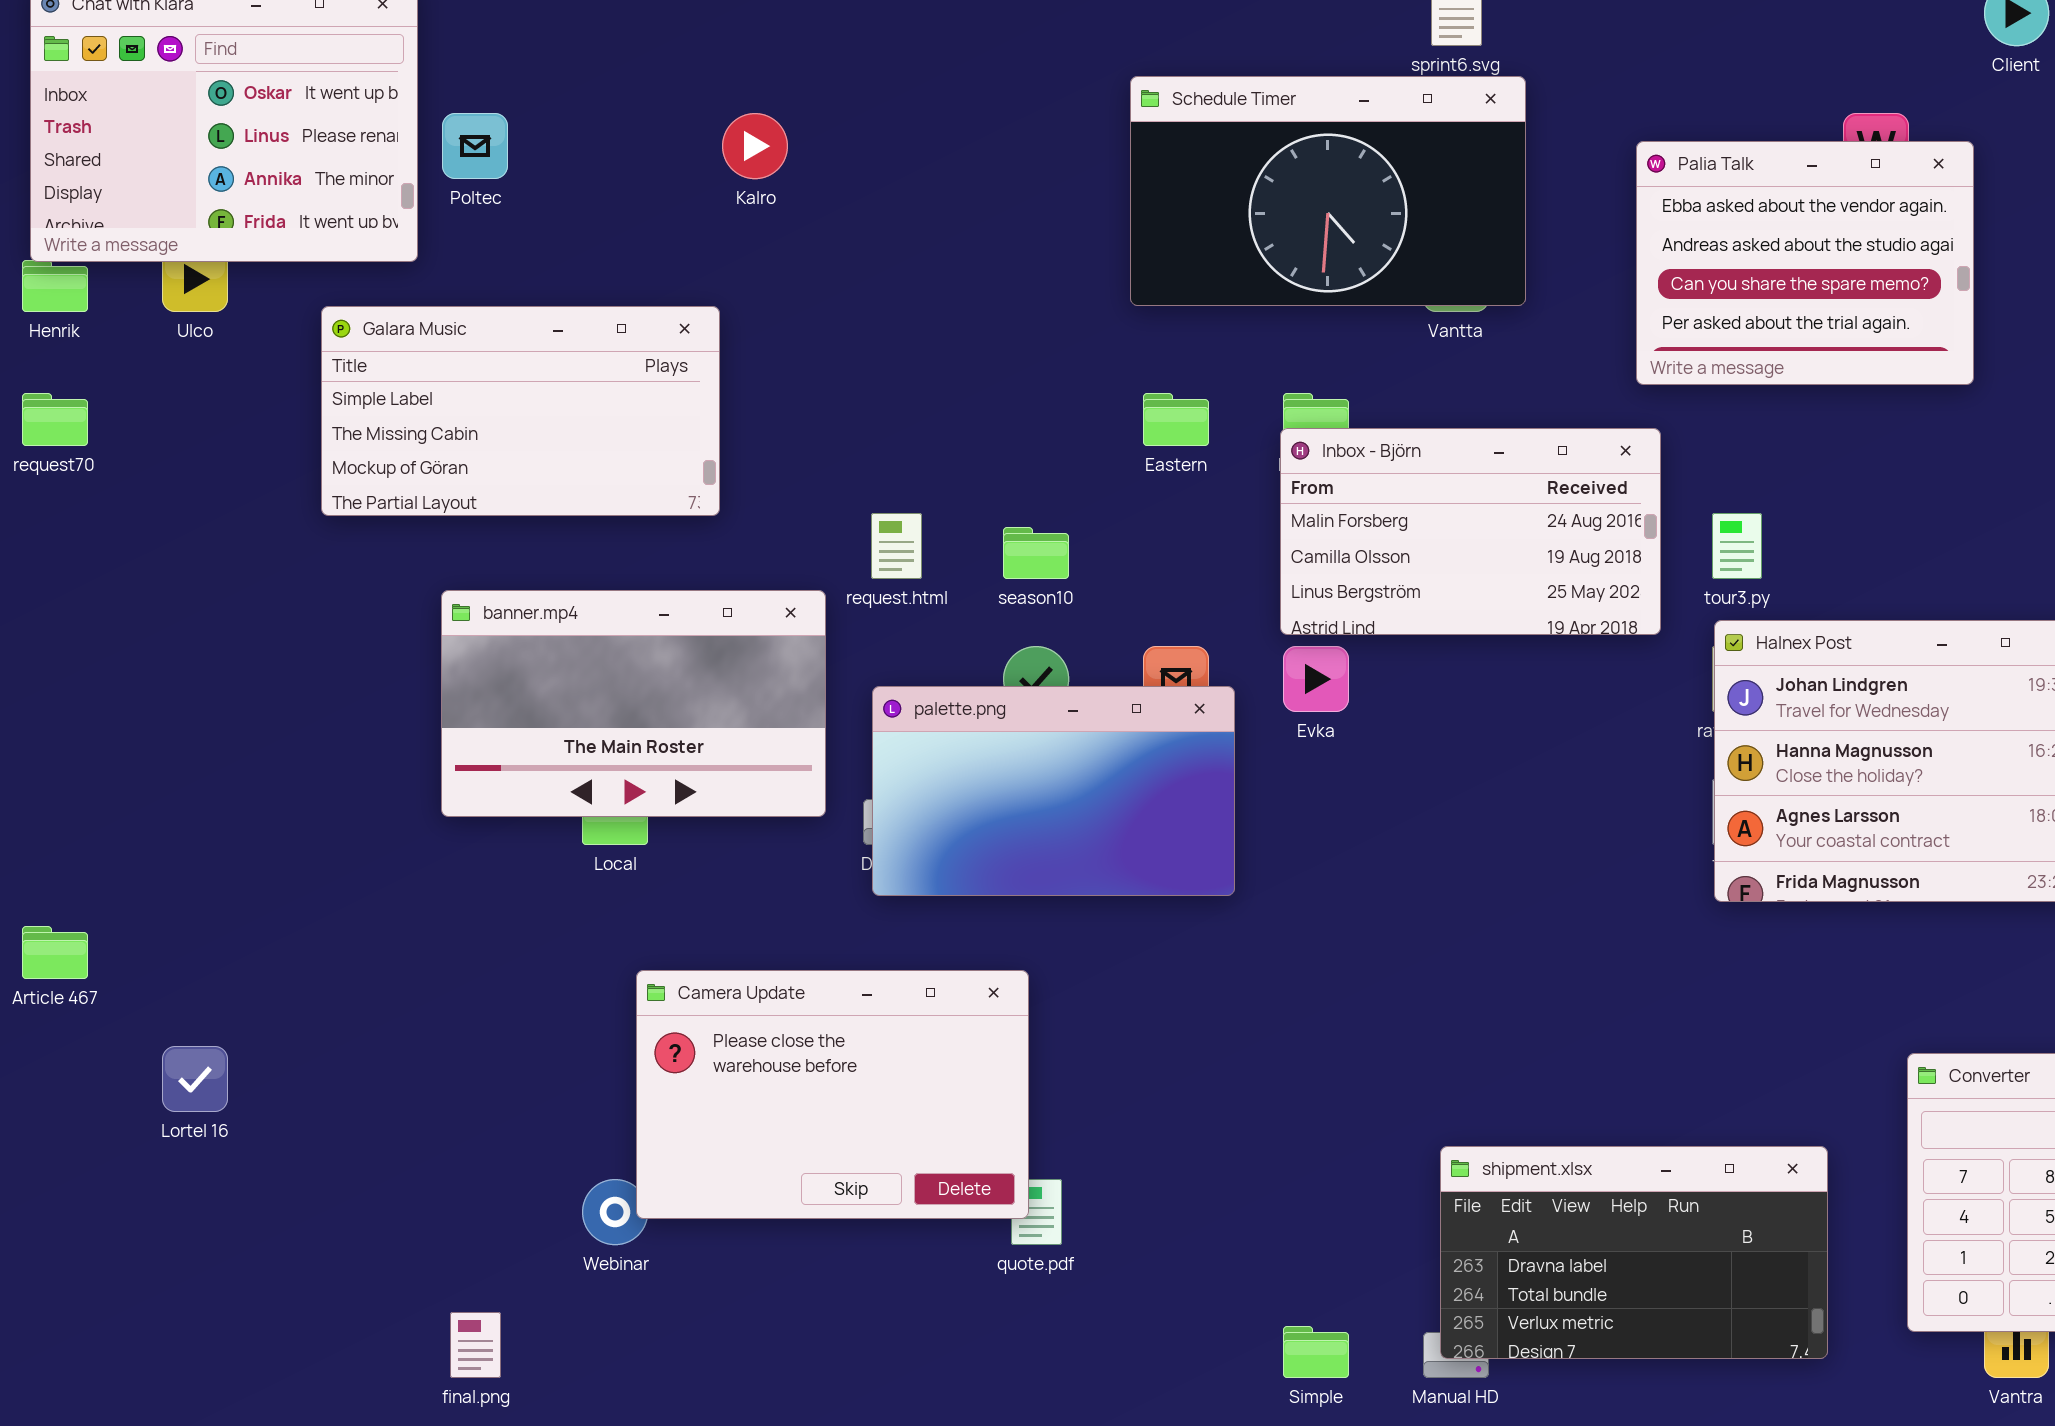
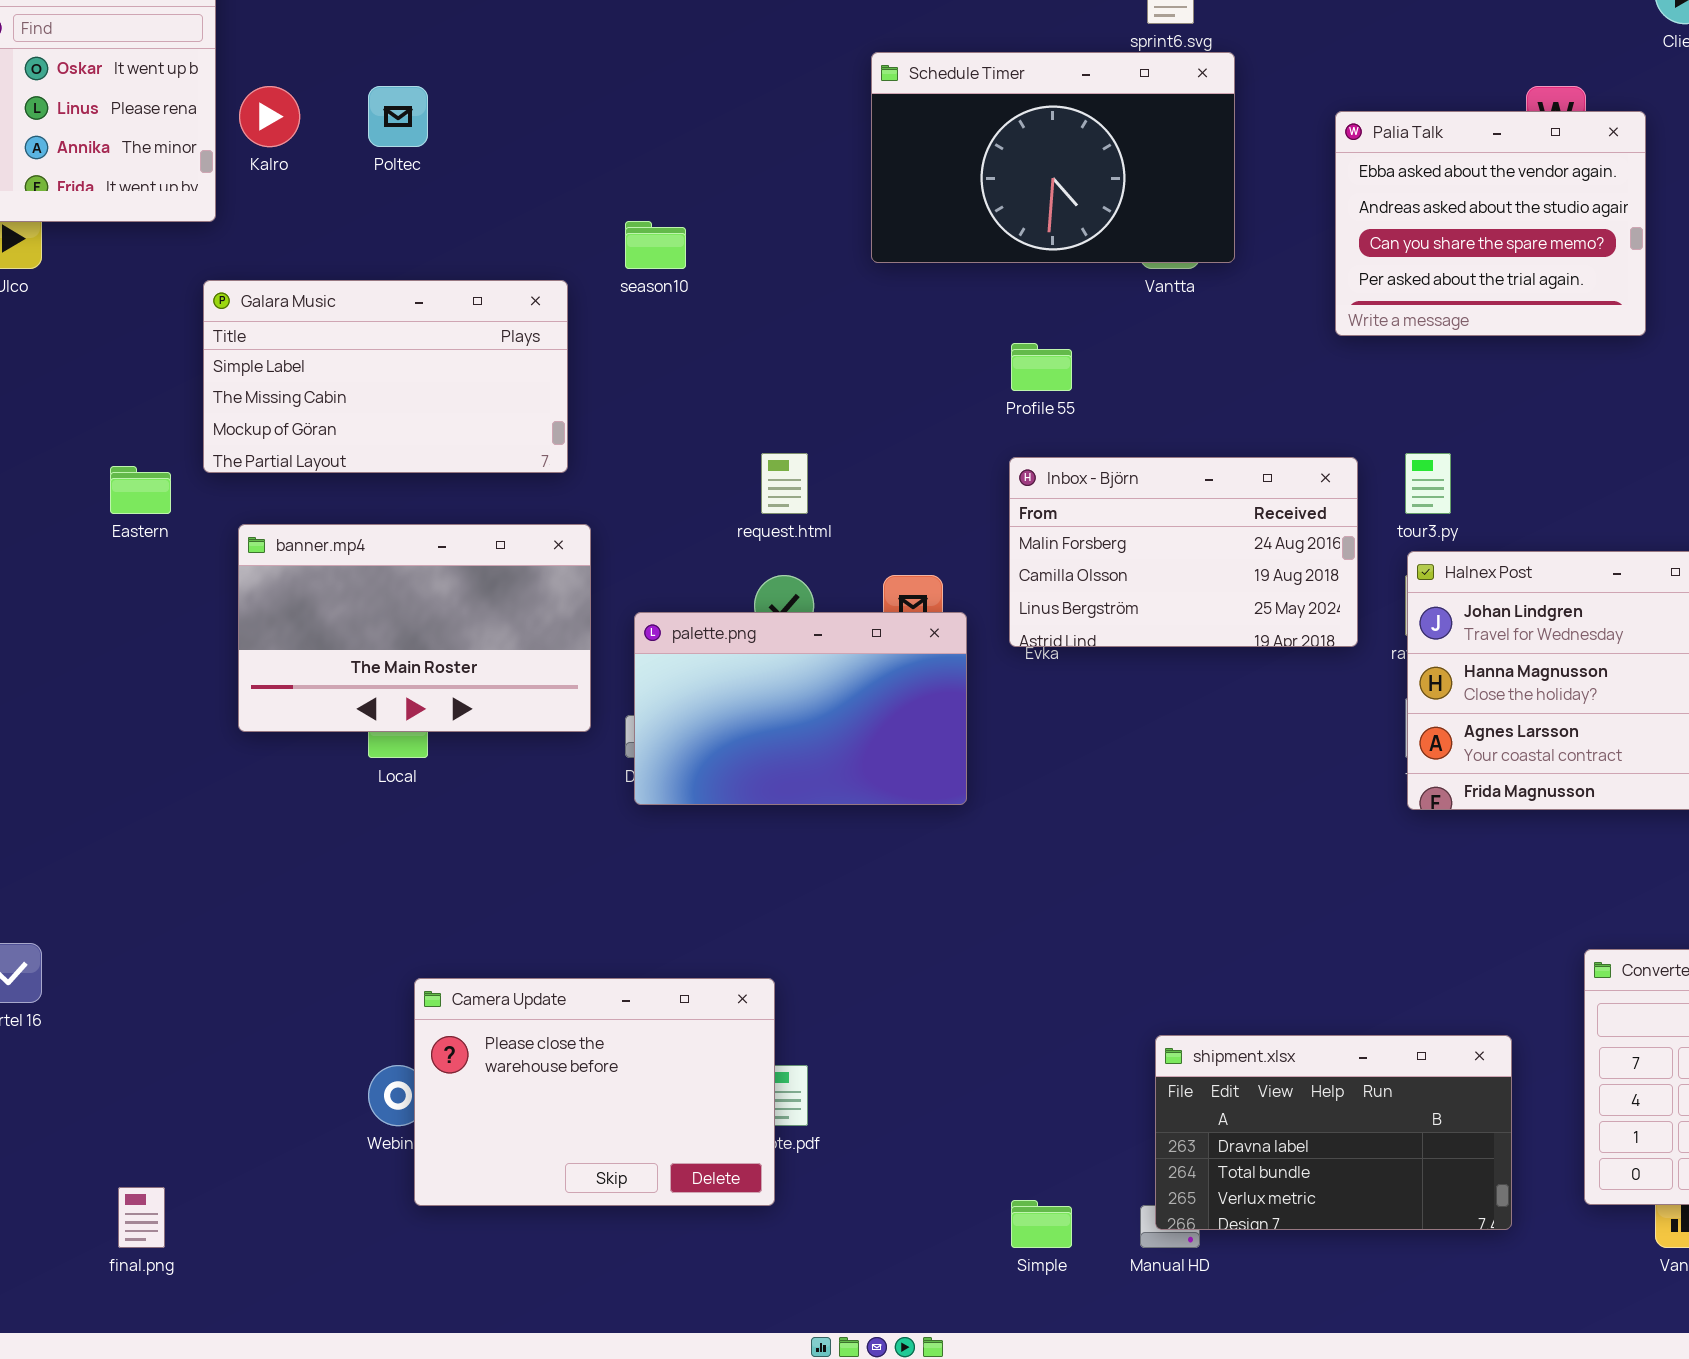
Poltec: [442,113,508,179] -> [368,86,428,147], moved
Kalro: [722,113,788,179] -> [239,86,300,147], moved
Galara Music: [321,306,720,516] -> [203,280,568,473], moved
Eastern: [1143,393,1209,446] -> [110,466,171,514], moved
Inbox - Björn: [1280,428,1661,635] -> [1009,457,1358,647], moved
request.html: [871,513,922,579] -> [761,453,808,514], moved
season10: [1003,527,1069,579] -> [625,221,686,269], moved
Camera Update: [636,970,1029,1219] -> [414,978,775,1206], moved
final.png: [450,1312,501,1378] -> [118,1187,165,1248], moved

